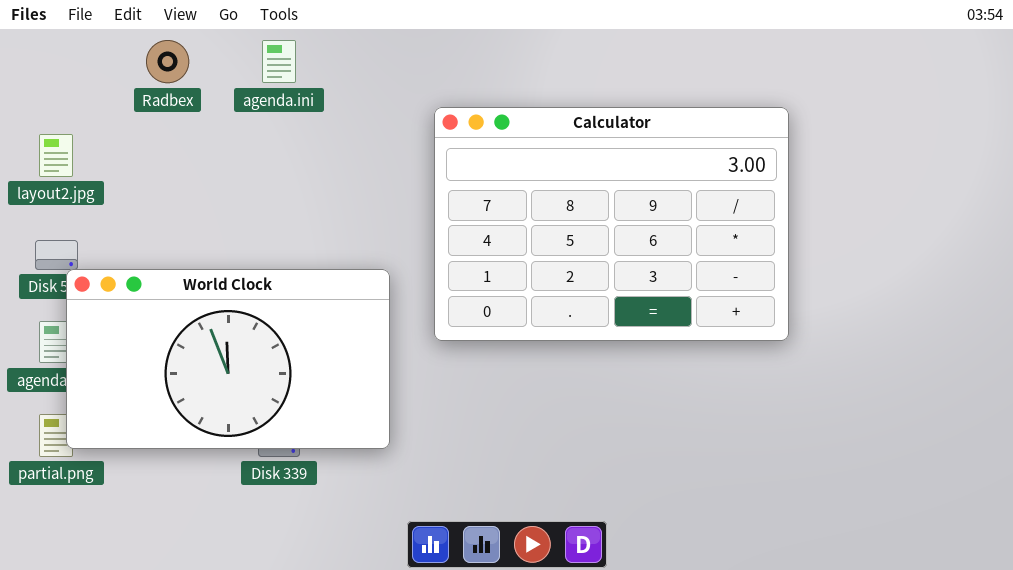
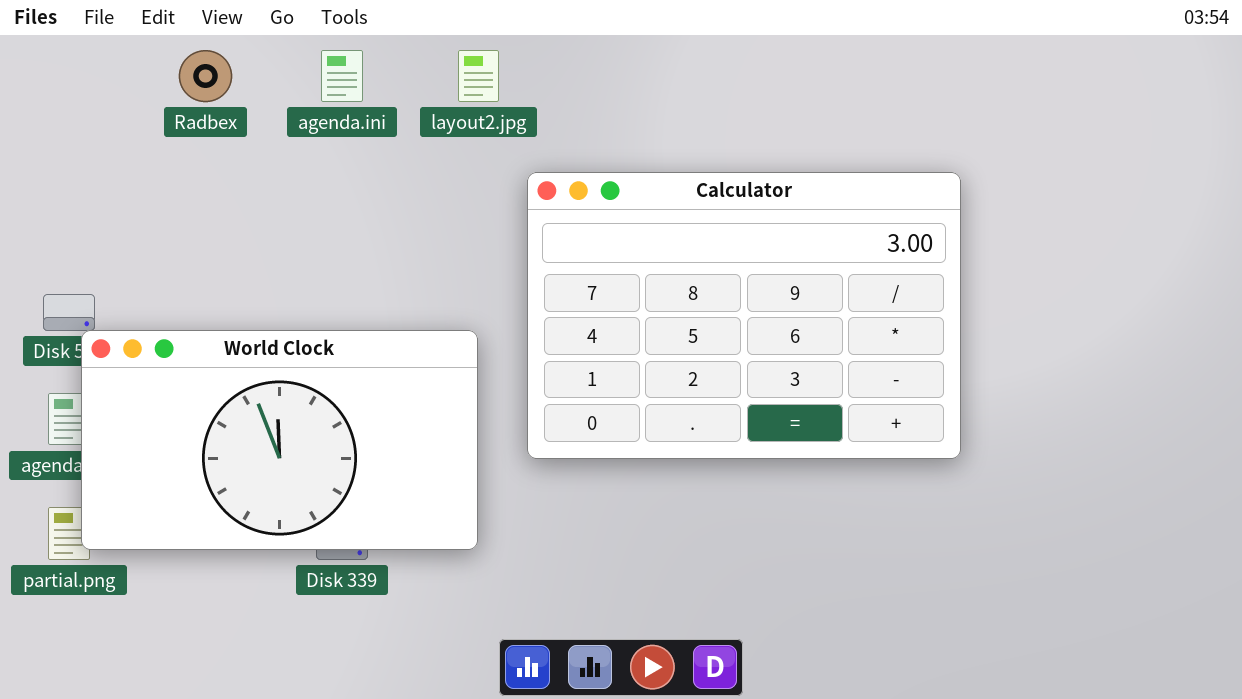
Calculator: [434,107,789,341] -> [527,172,961,459], moved
layout2.jpg: [39,134,73,177] -> [458,50,499,102], moved

